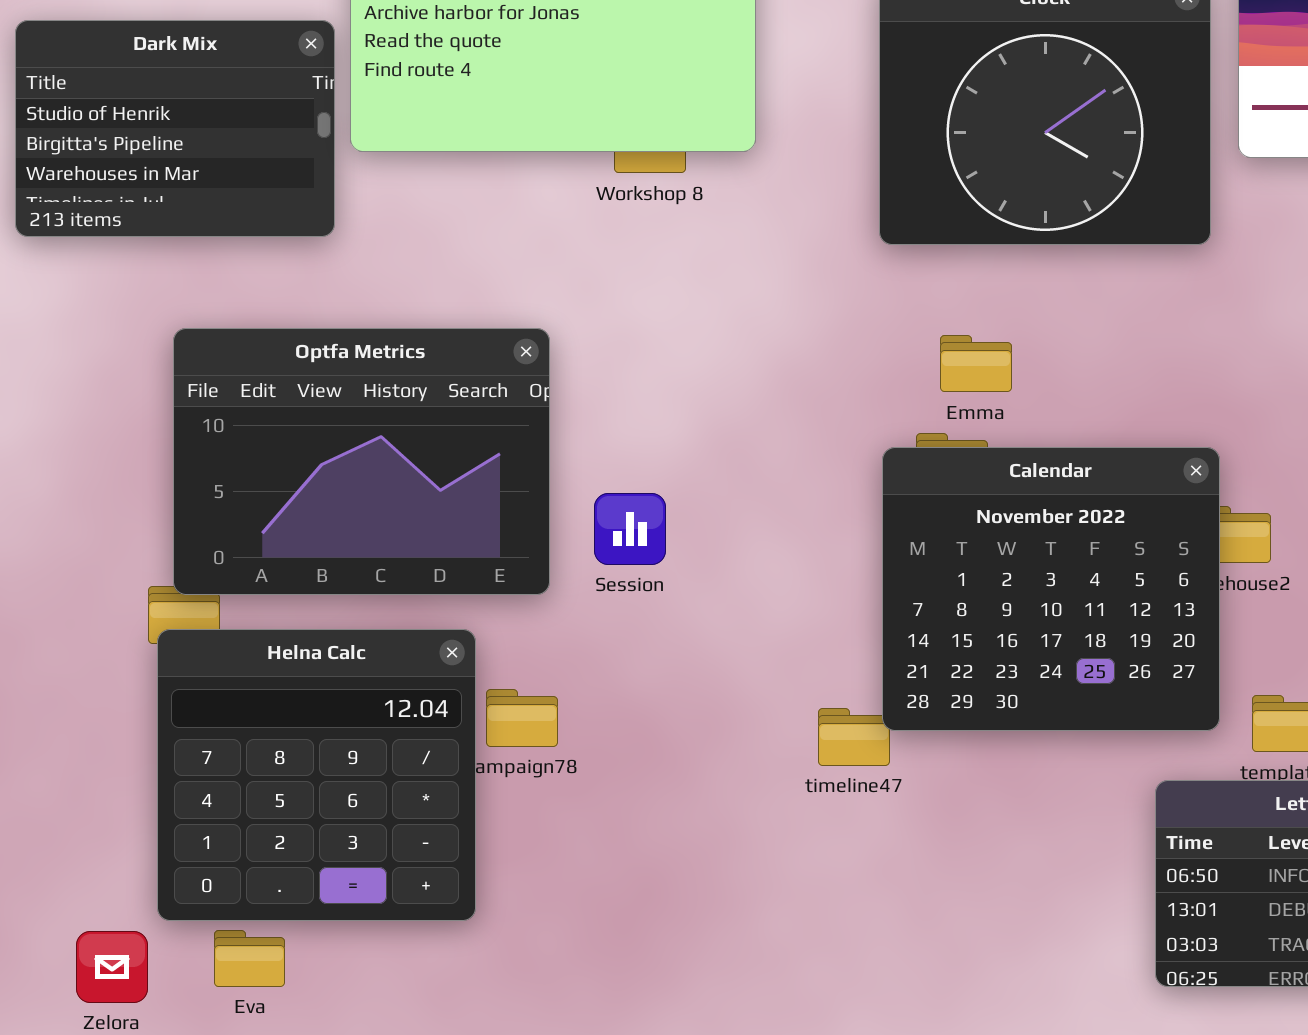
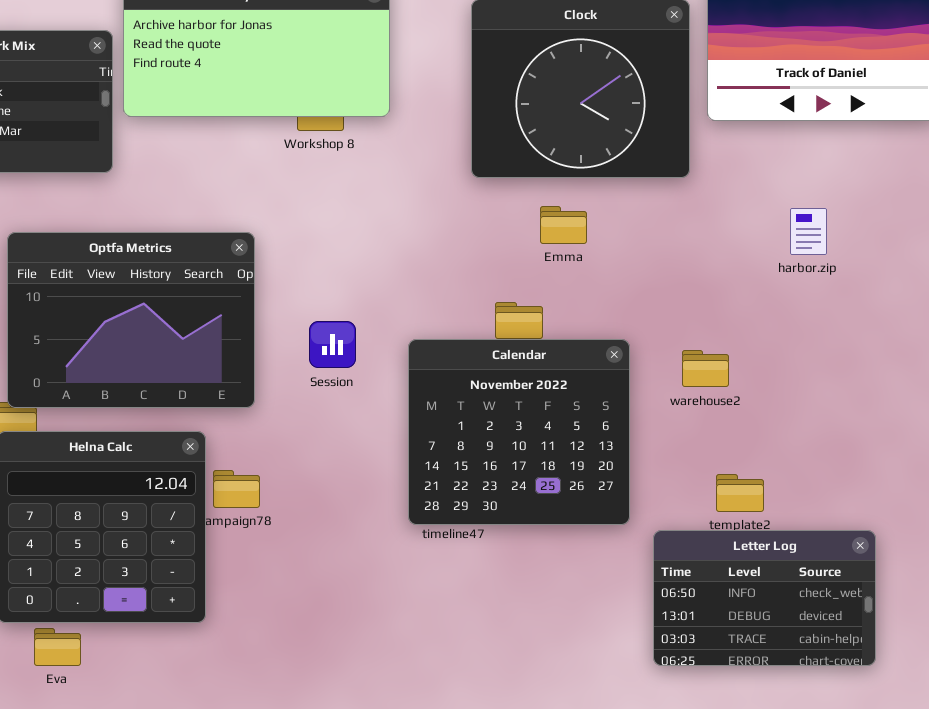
Emma: [940,335,1012,392] -> [540,206,587,244], moved
Calendar: [882,447,1220,731] -> [408,339,630,525], moved
Session: [594,493,666,565] -> [309,321,356,368], moved

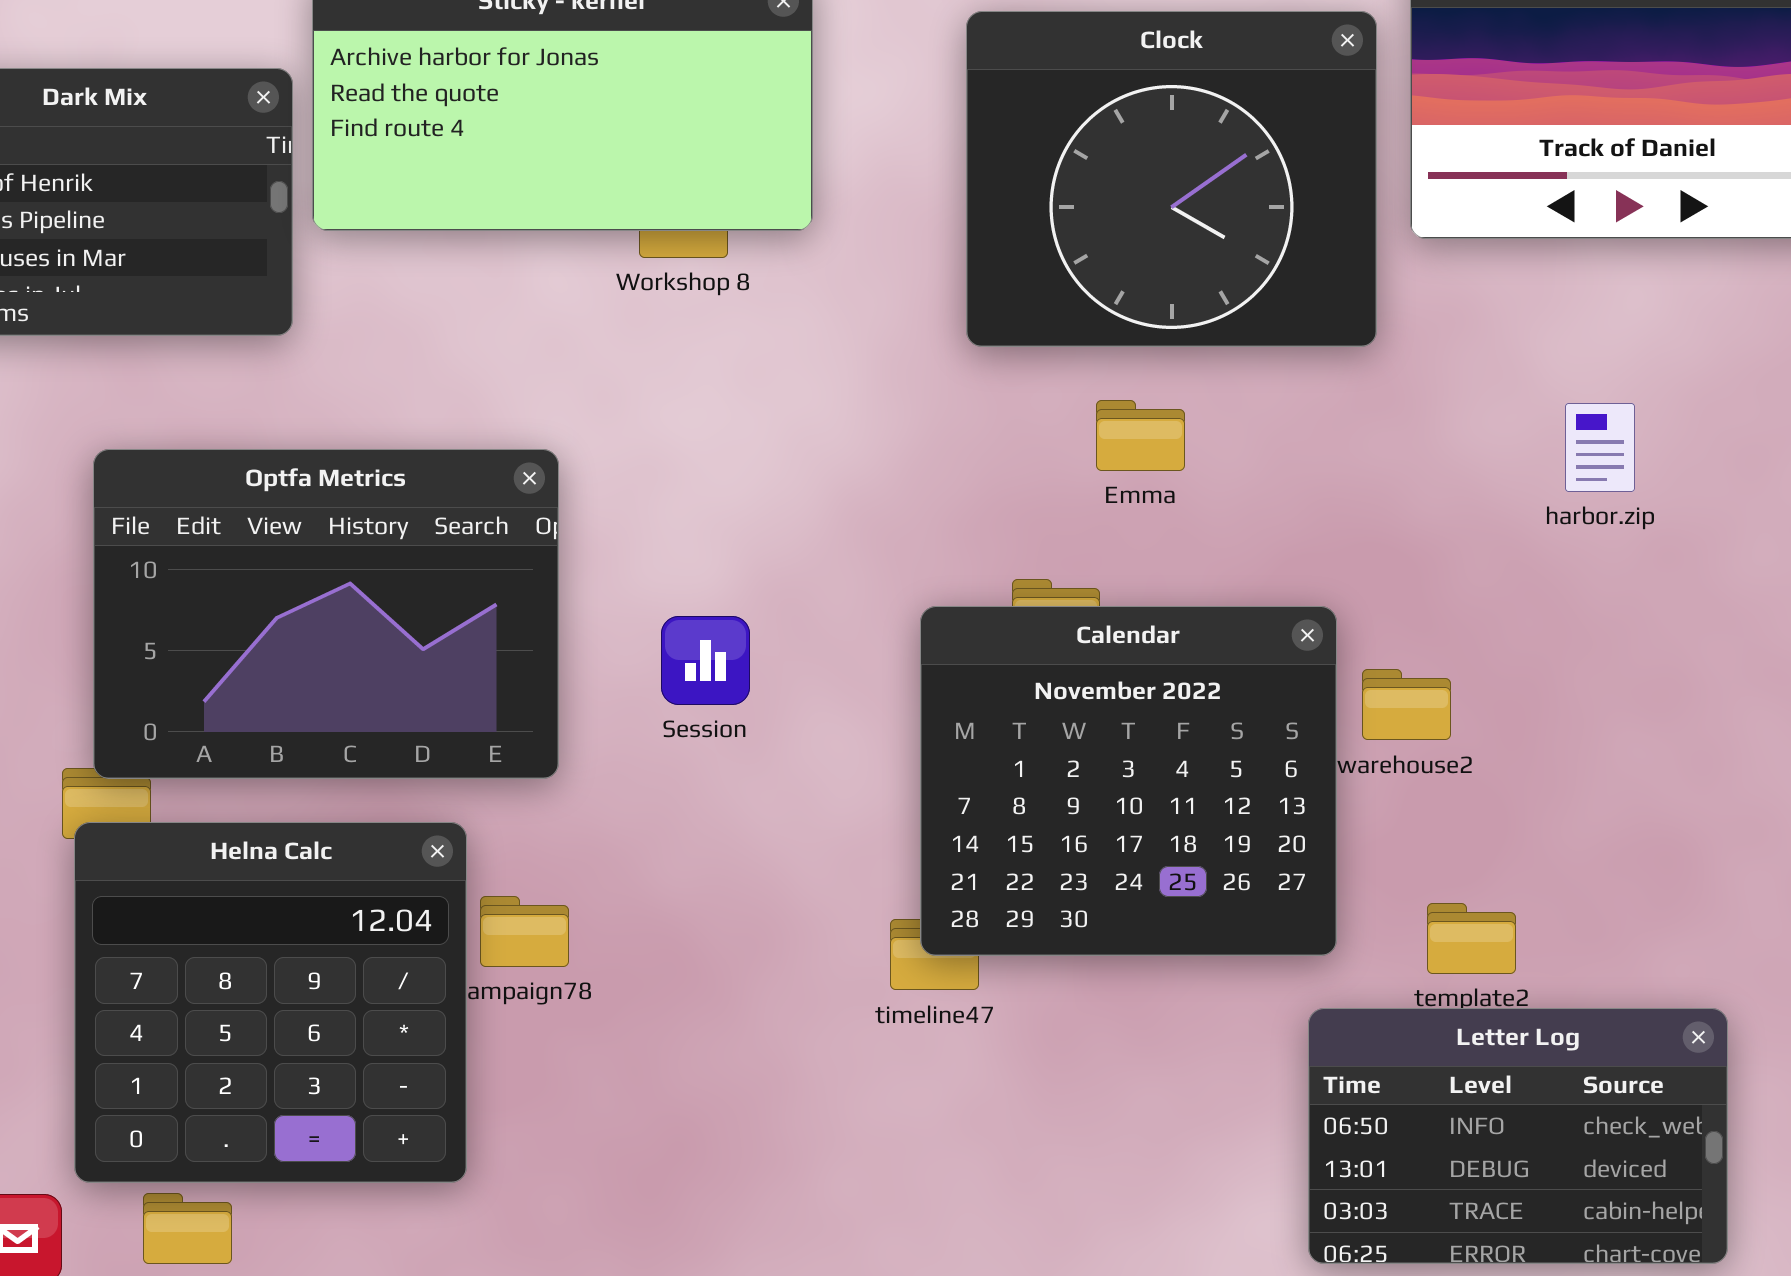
Calendar: [408,339,630,525] -> [920,606,1337,956], moved

